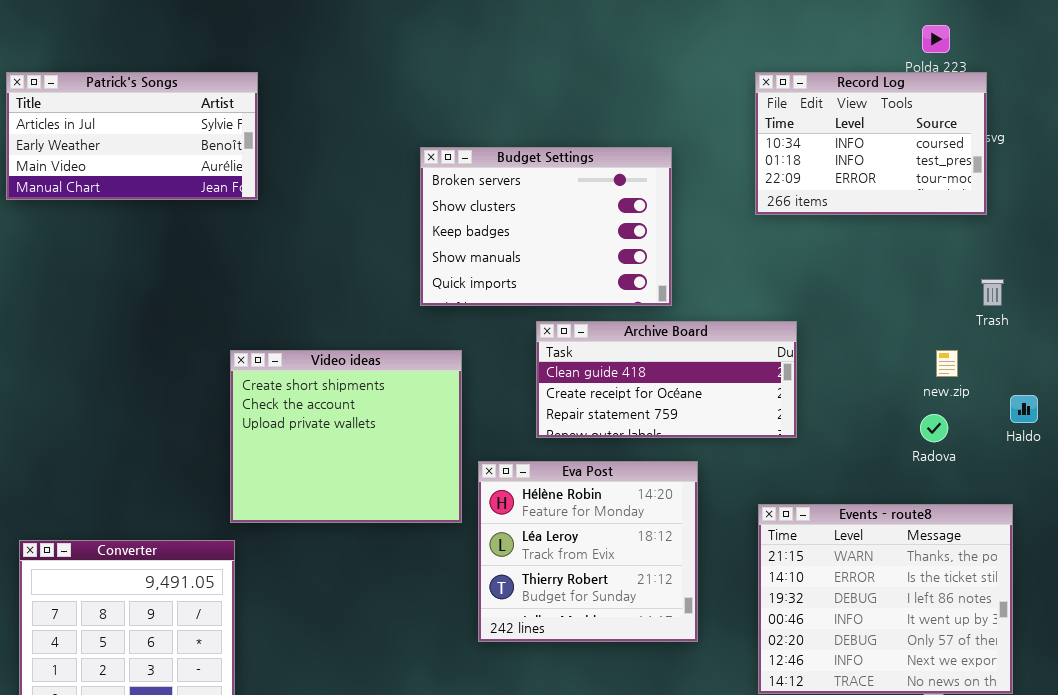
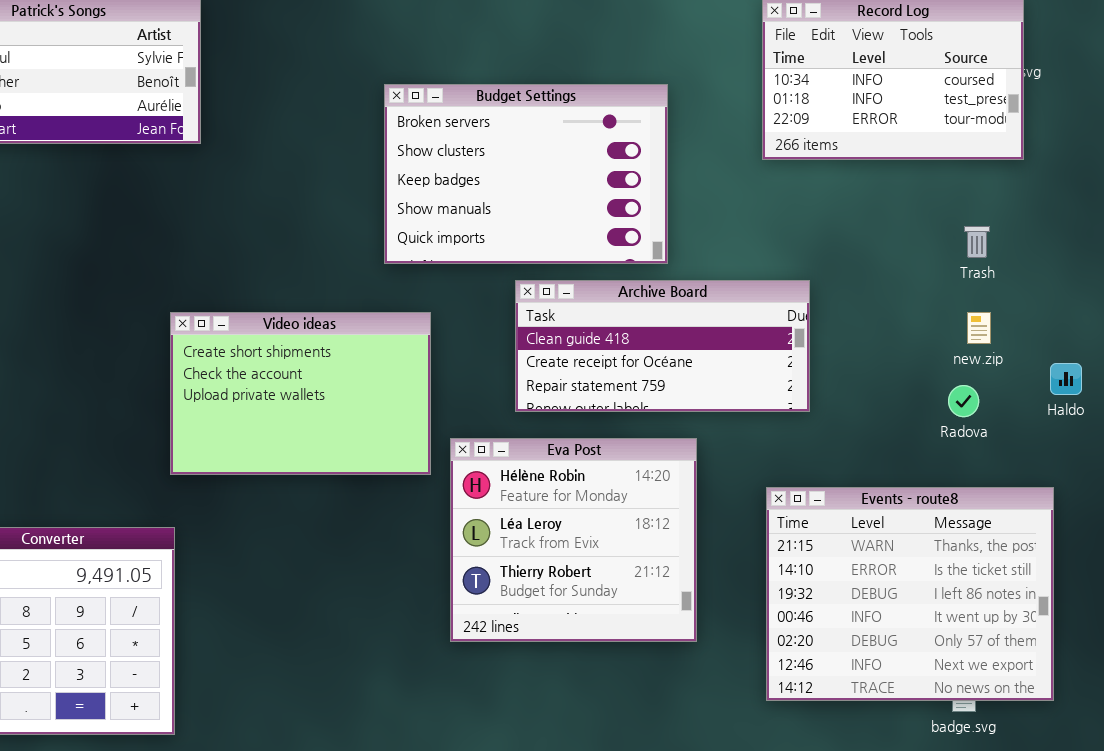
Trash: [981,279,1004,306] -> [964,226,990,258], moved
Video ideas: [230,350,462,523] -> [170,312,431,475], resized

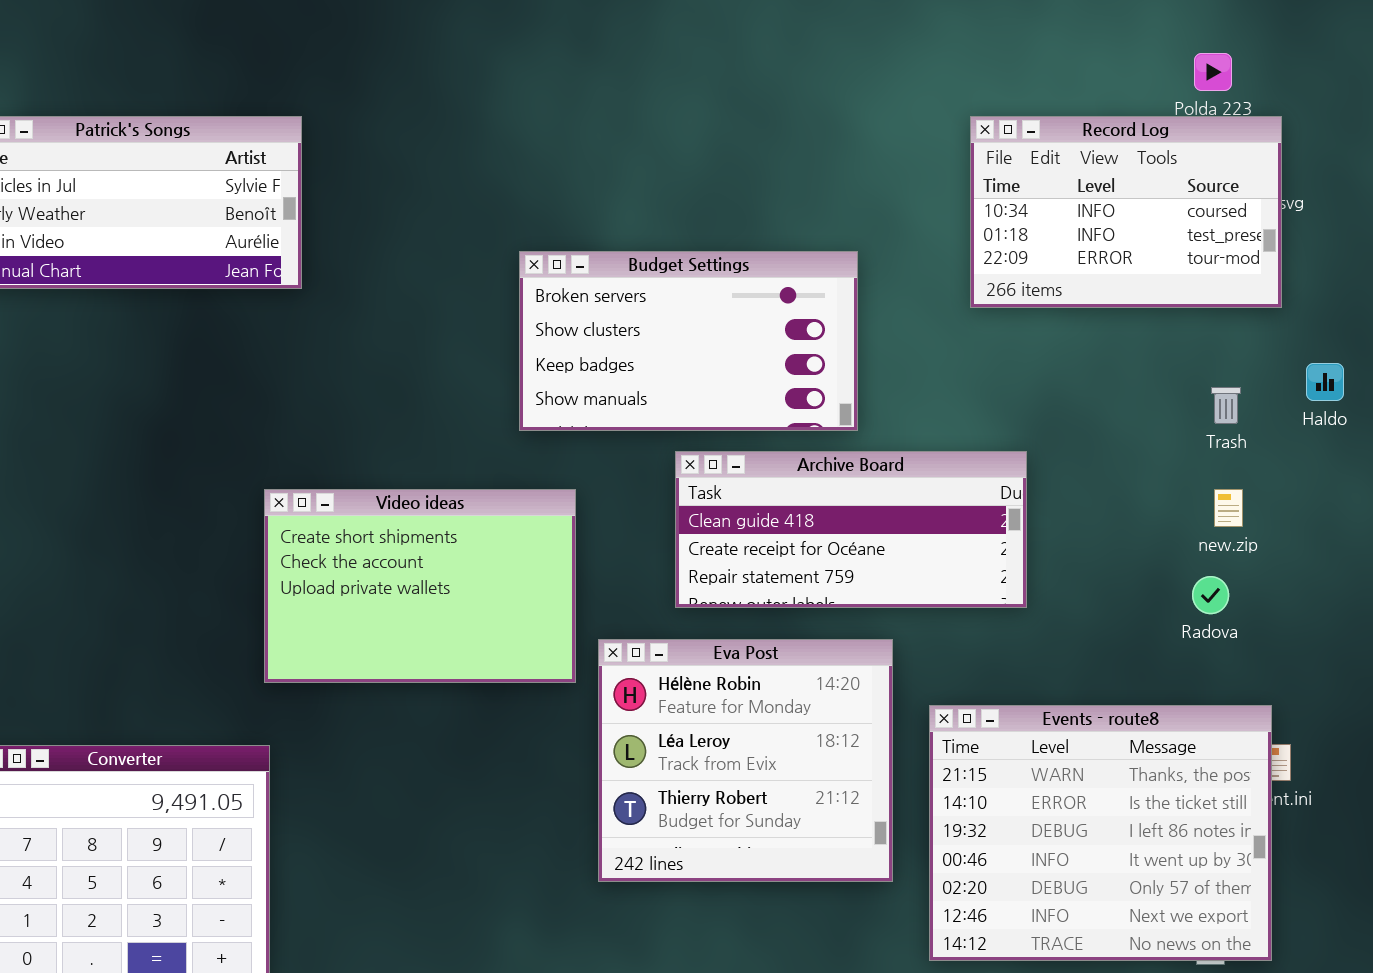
Budget Settings: [384,84,668,264] -> [519,251,858,431], resized
Haldo: [1050,363,1082,395] -> [1306,363,1344,401], moved
Events - route8: [766,487,1054,701] -> [929,705,1272,961], moved

